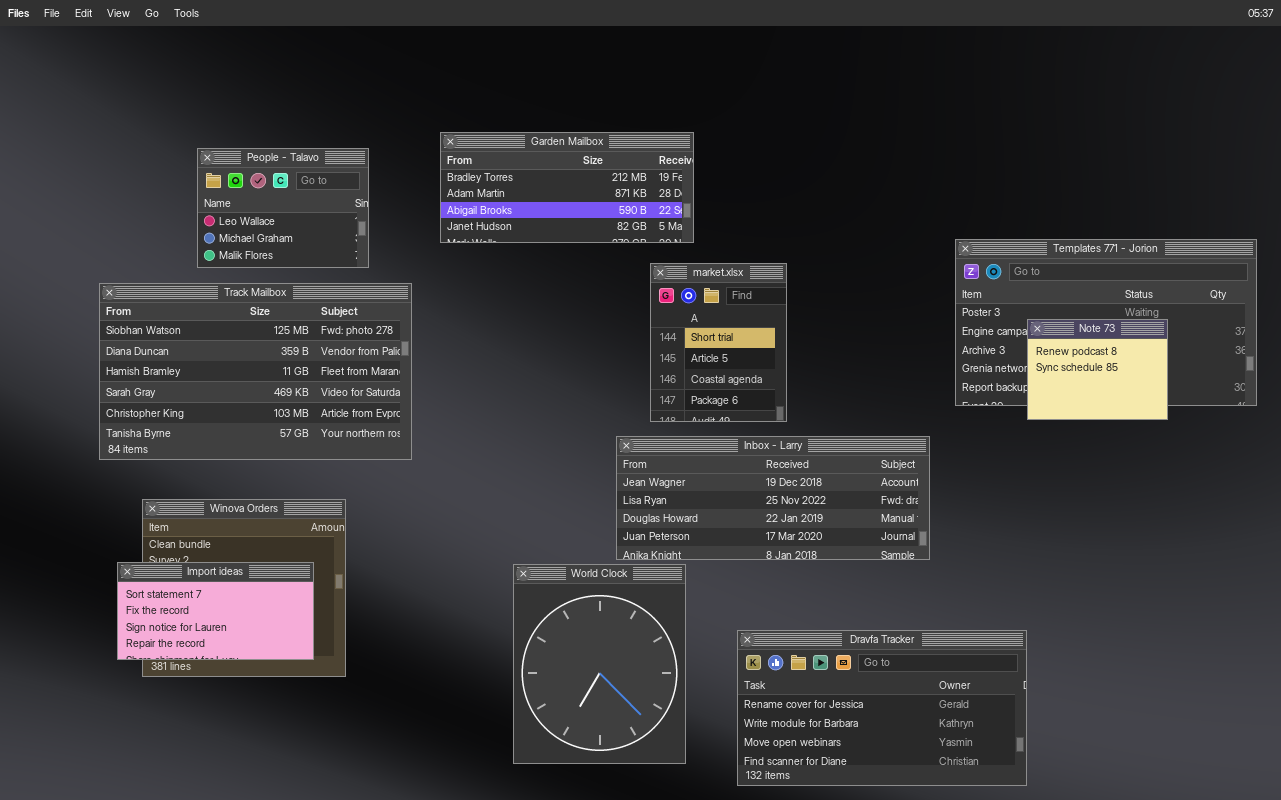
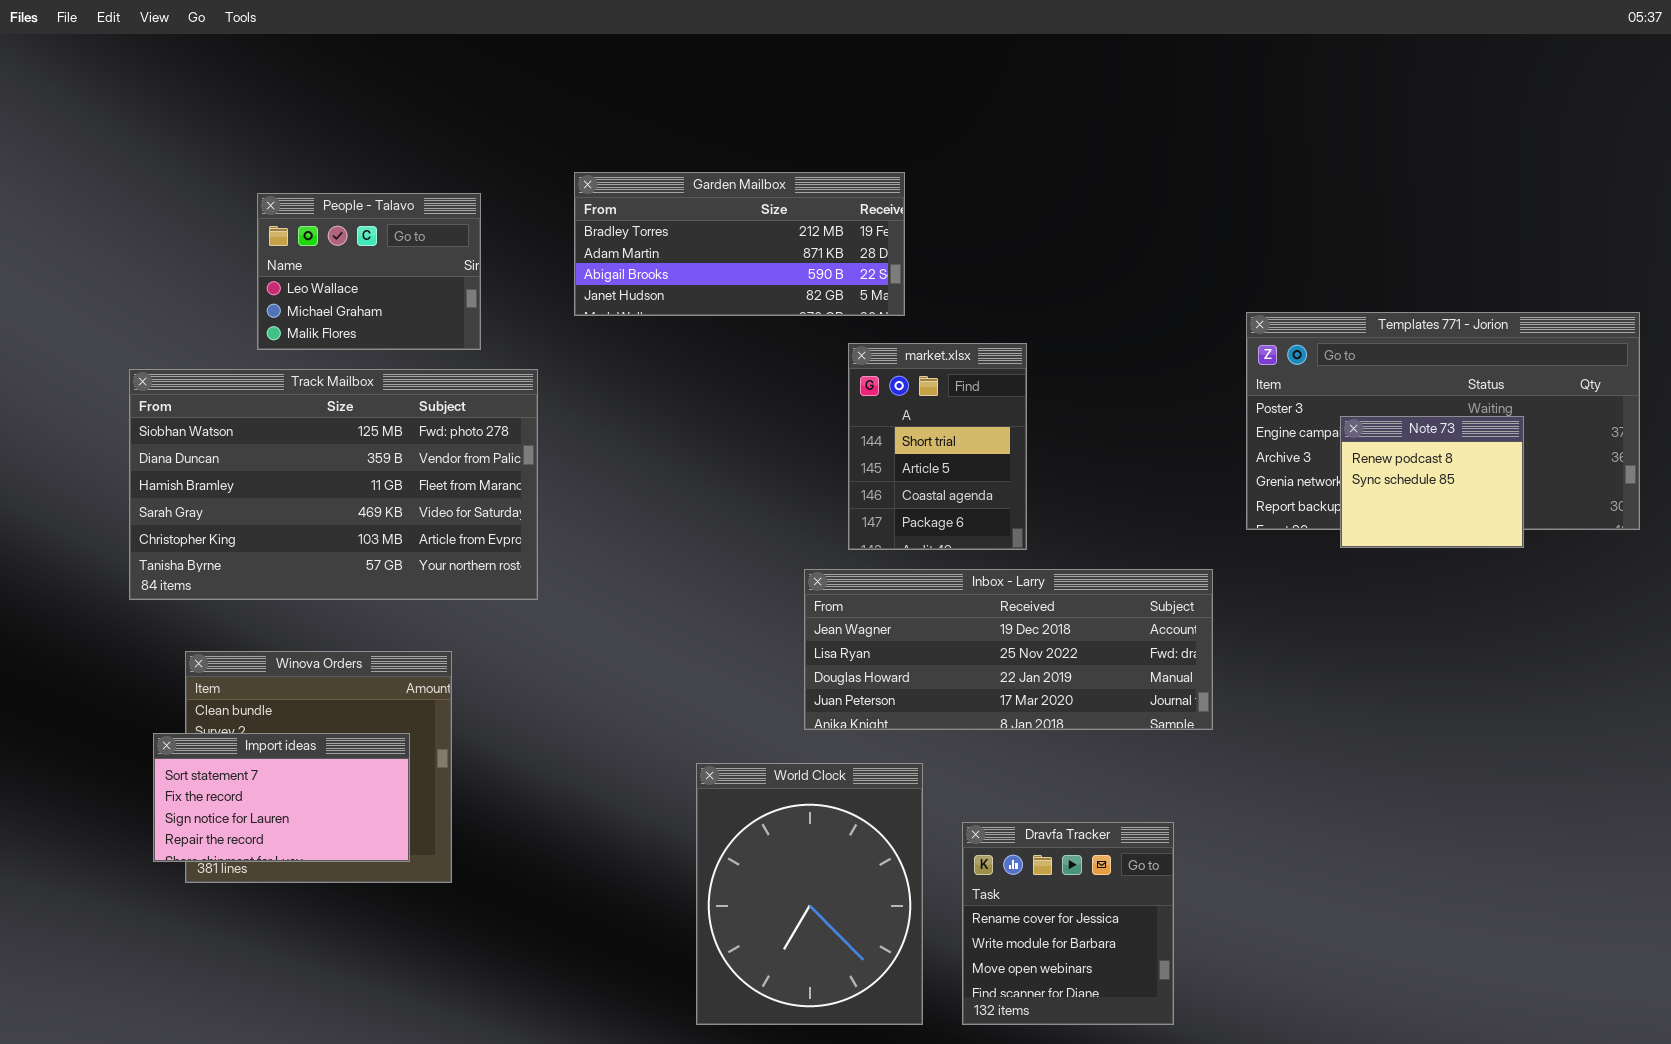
World Clock: [513,564,686,764] -> [696,763,923,1025], moved
Dravfa Tracker: [737,630,1027,786] -> [962,822,1174,1025], resized

